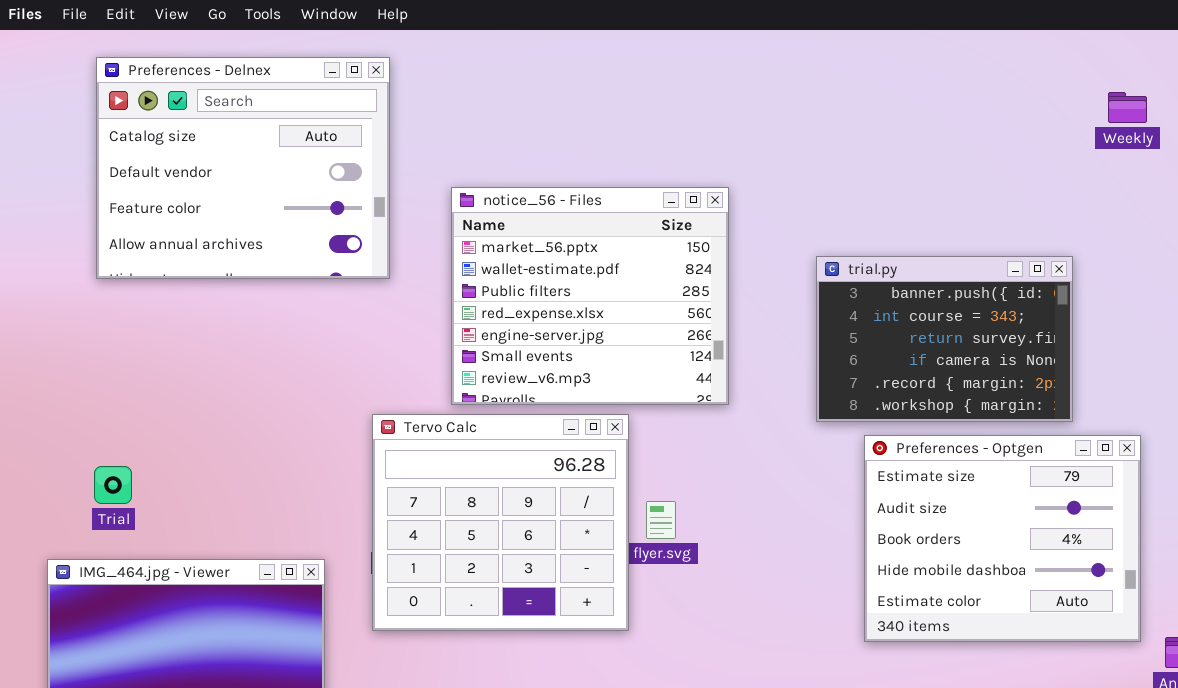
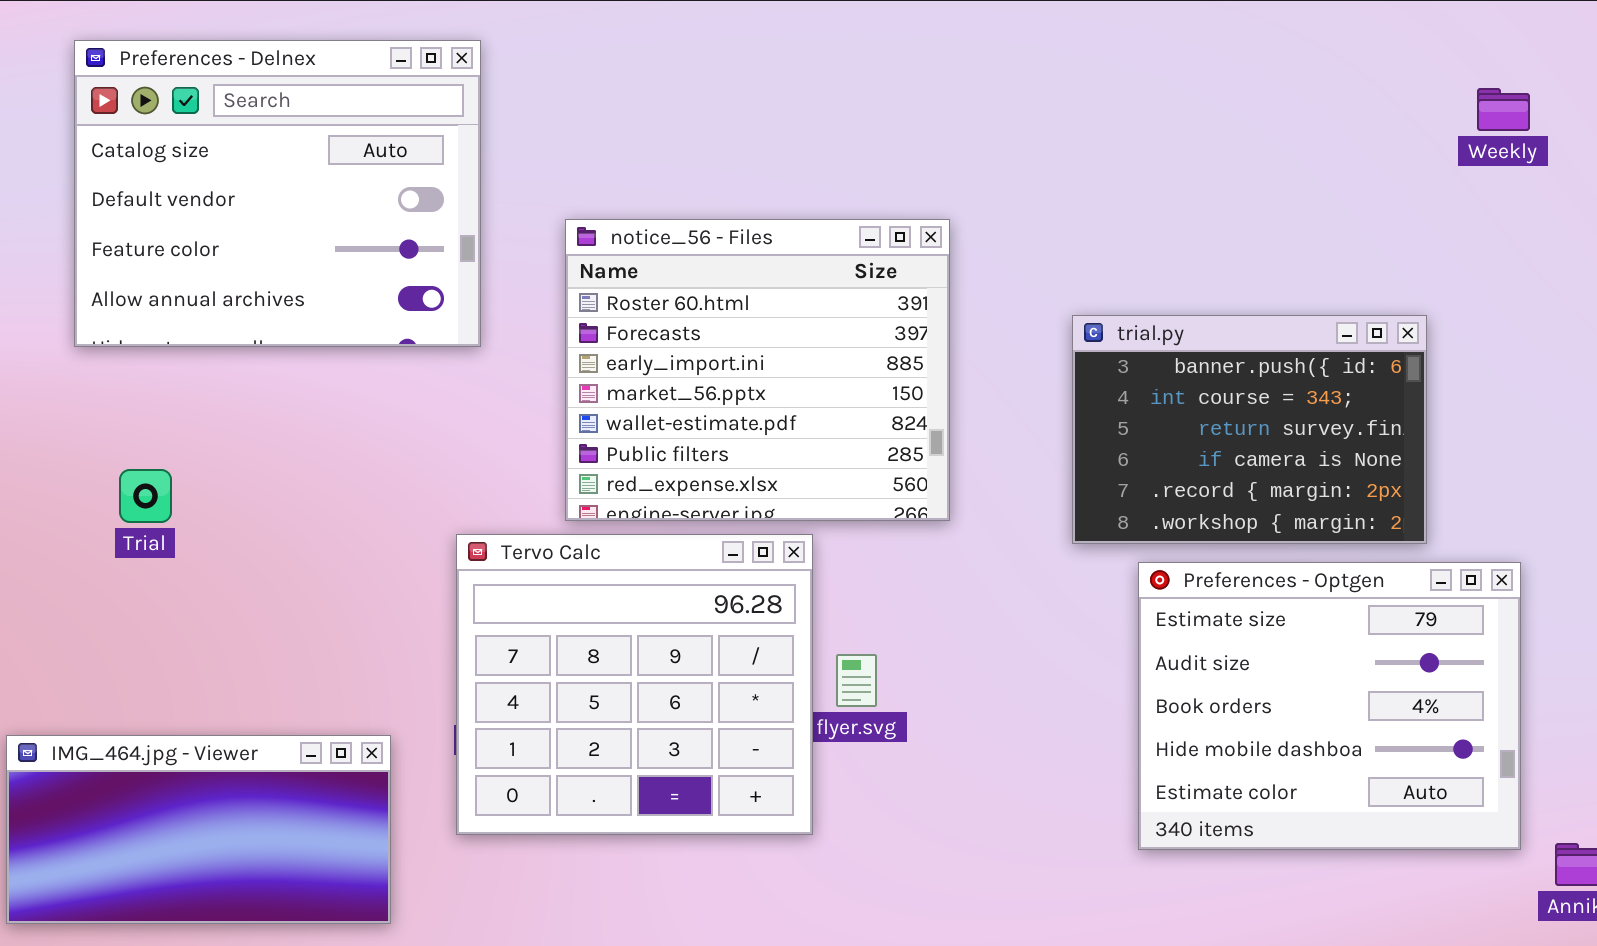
notice_56 - Files: [451,187,729,405] -> [565,219,950,521], scrolled up 3 rows
Trial: [94,466,132,504] -> [119,469,172,523], moved

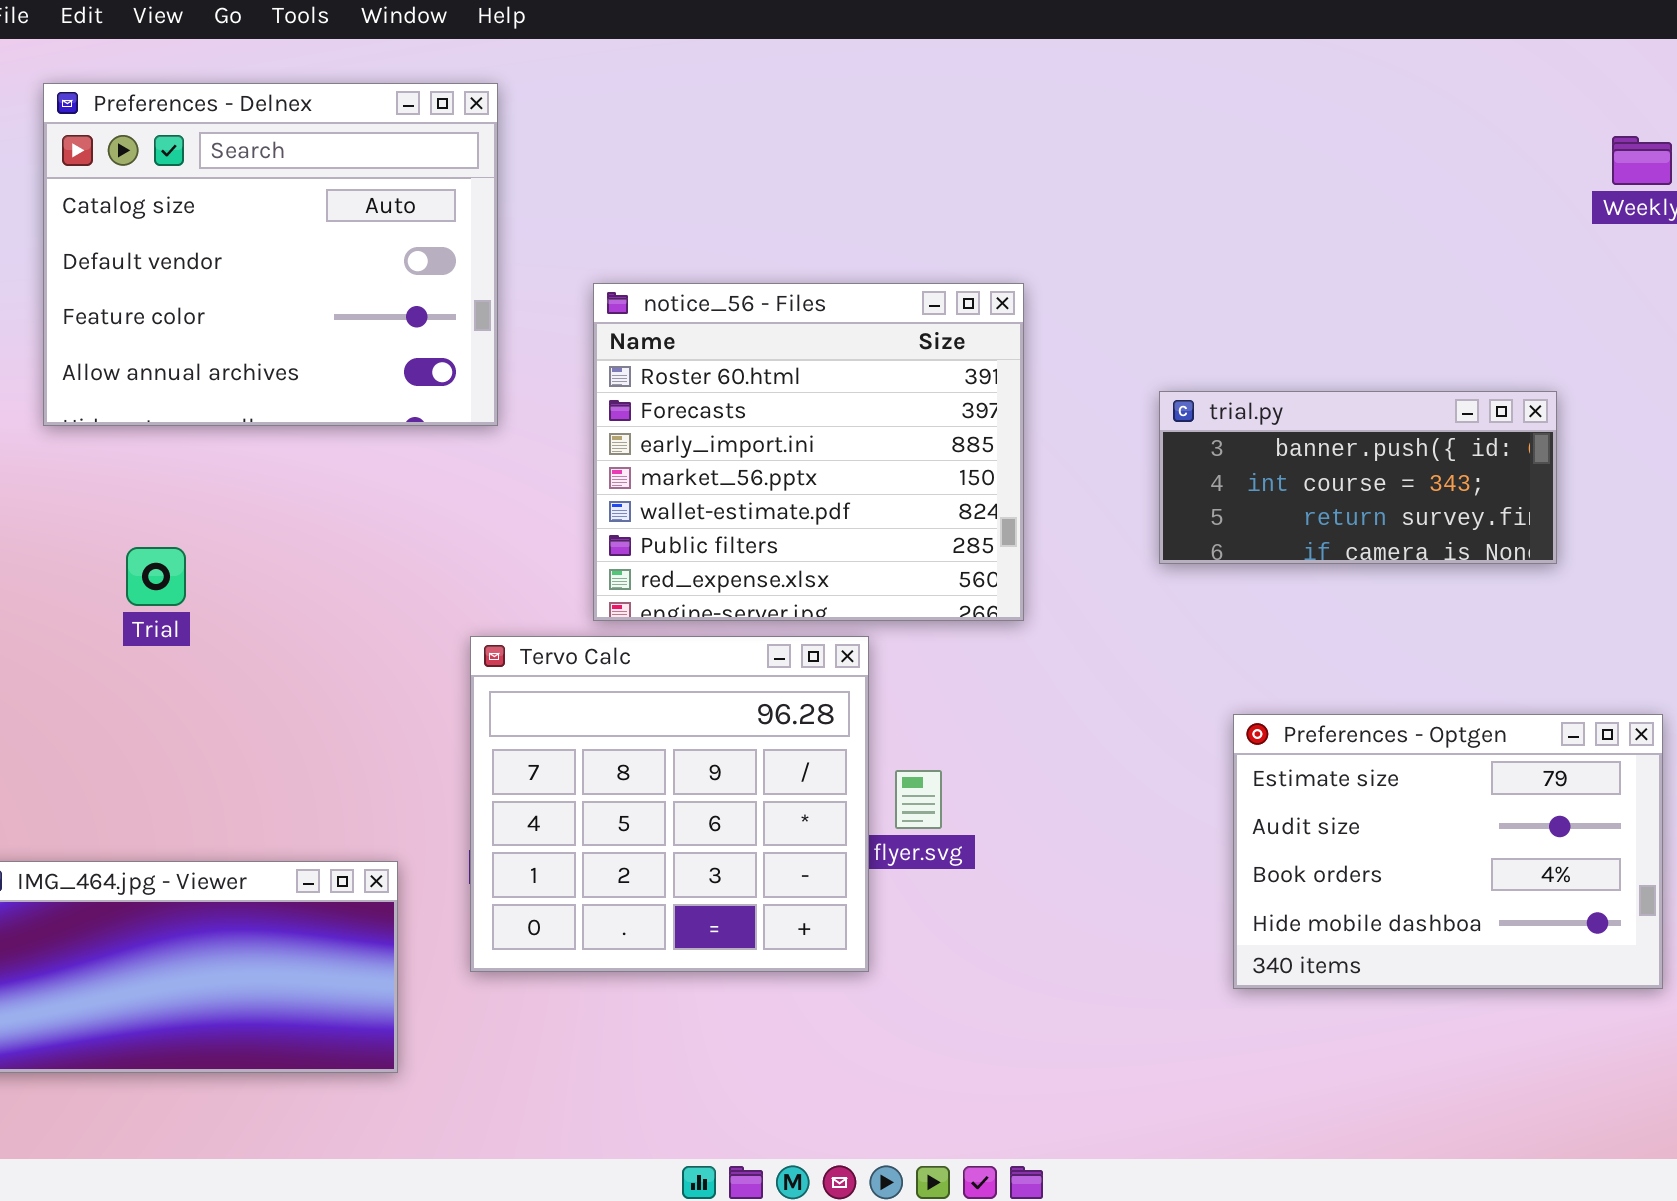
trial.py: [1072,315,1427,544] -> [1159,391,1557,564], resized
Trial: [119,469,172,523] -> [126,547,186,606], moved
Preferences - Optgen: [1138,562,1521,850] -> [1233,714,1663,989], resized

